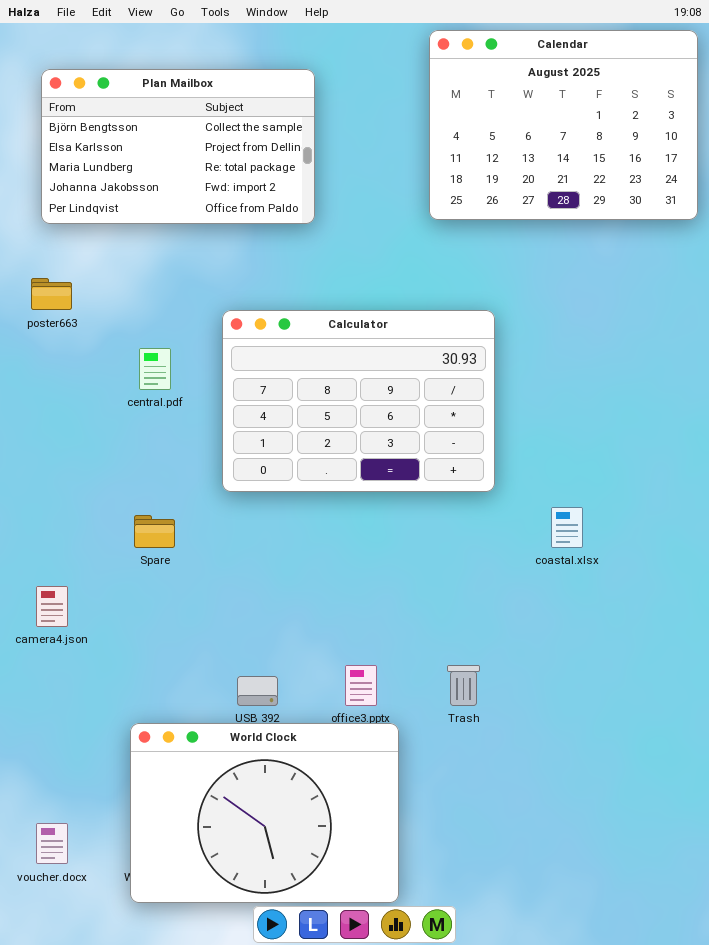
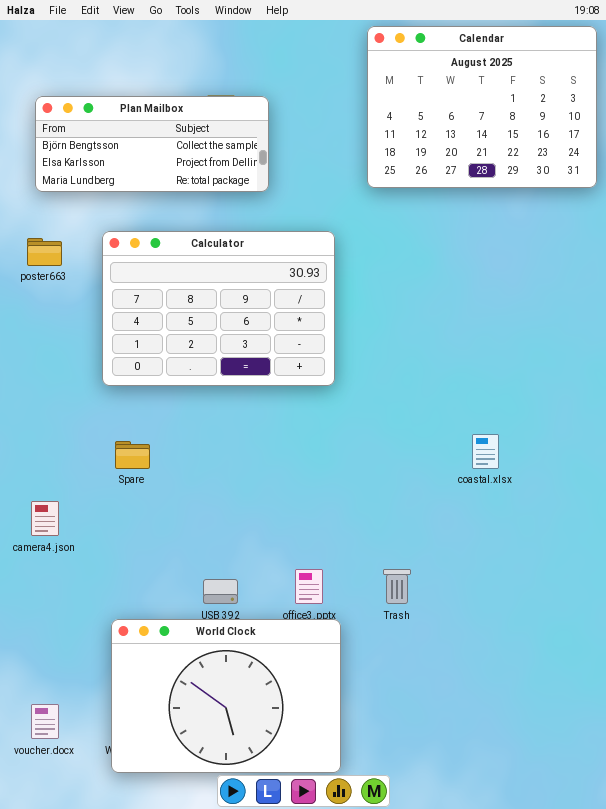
Plan Mailbox: [41,69,315,224] -> [35,96,269,192], resized
Calculator: [222,310,495,492] -> [102,231,335,386], moved

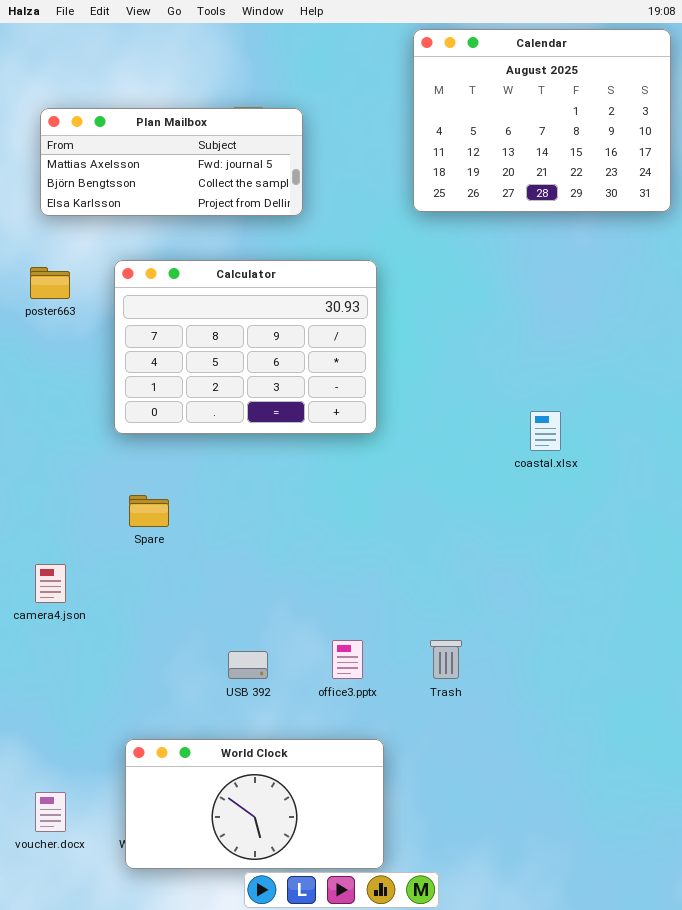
Plan Mailbox: [35,96,269,192] -> [40,108,303,216], scrolled up 1 row
coastal.xlsx: [472,434,499,469] -> [530,411,561,451], moved
World Clock: [111,619,341,773] -> [125,739,384,869], resized

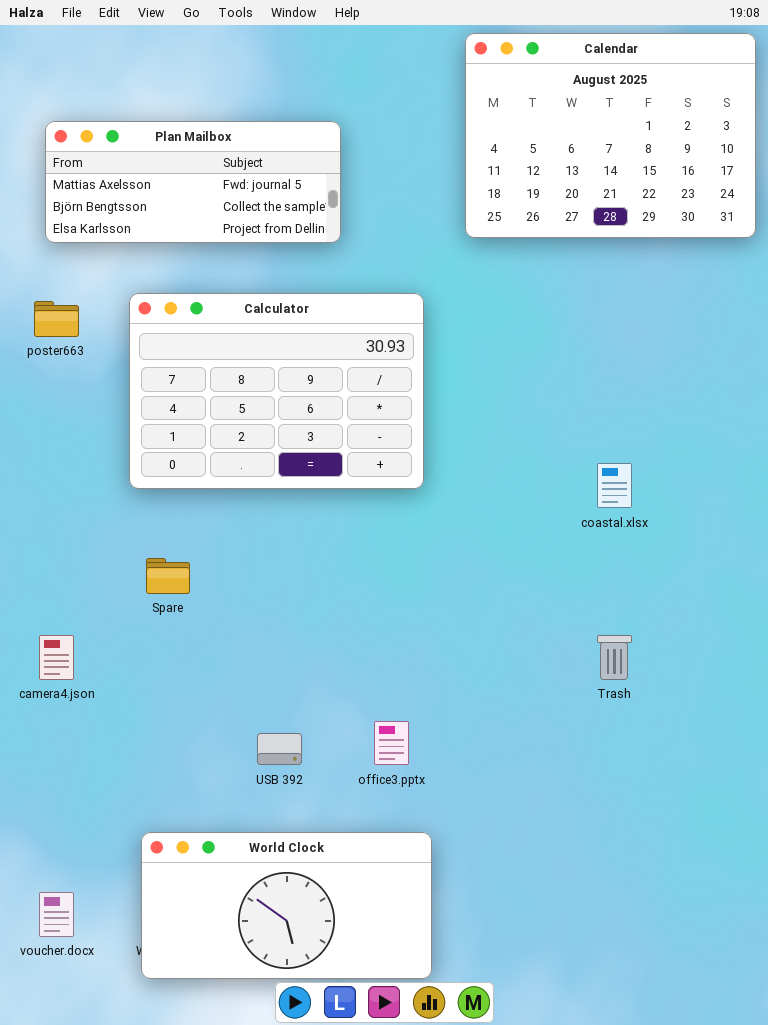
Trash: [430,640,462,679] -> [597,635,632,680], moved

